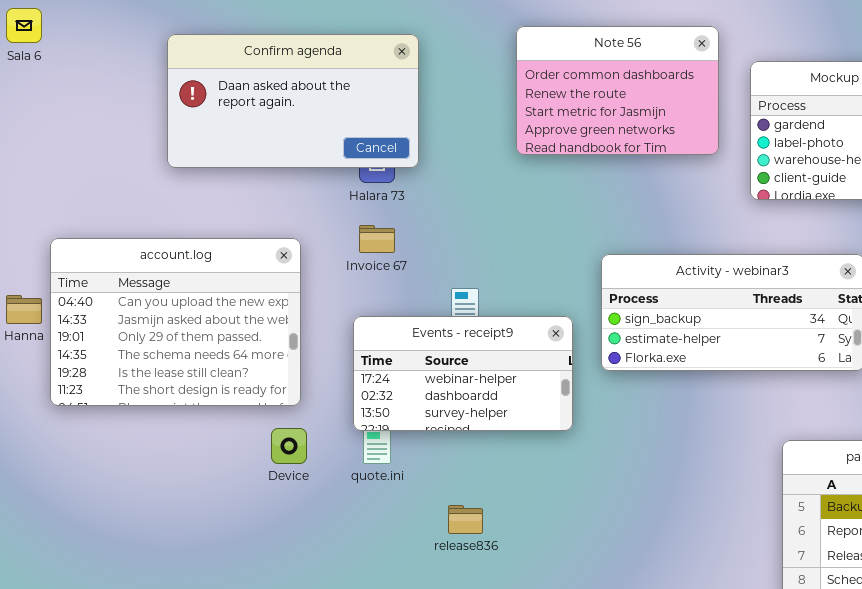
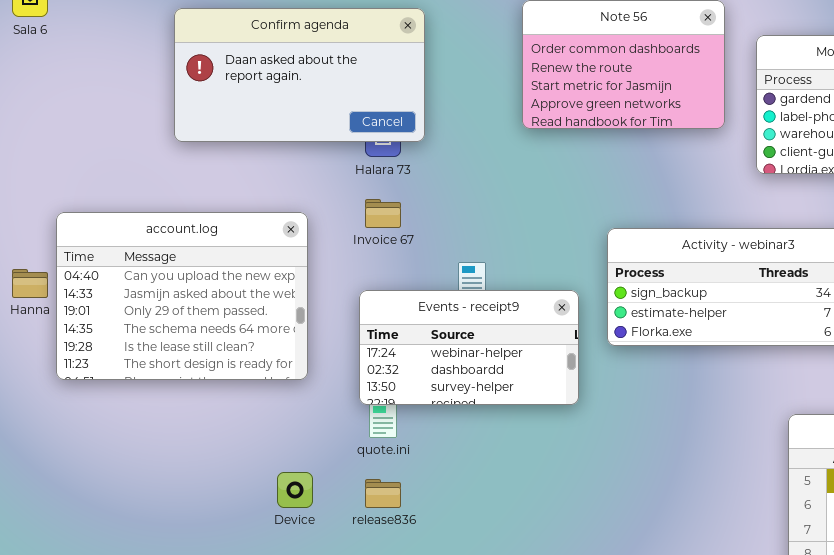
Device: [271,428,307,464] -> [277,472,313,508], moved
release836: [448,505,483,534] -> [365,479,401,508], moved

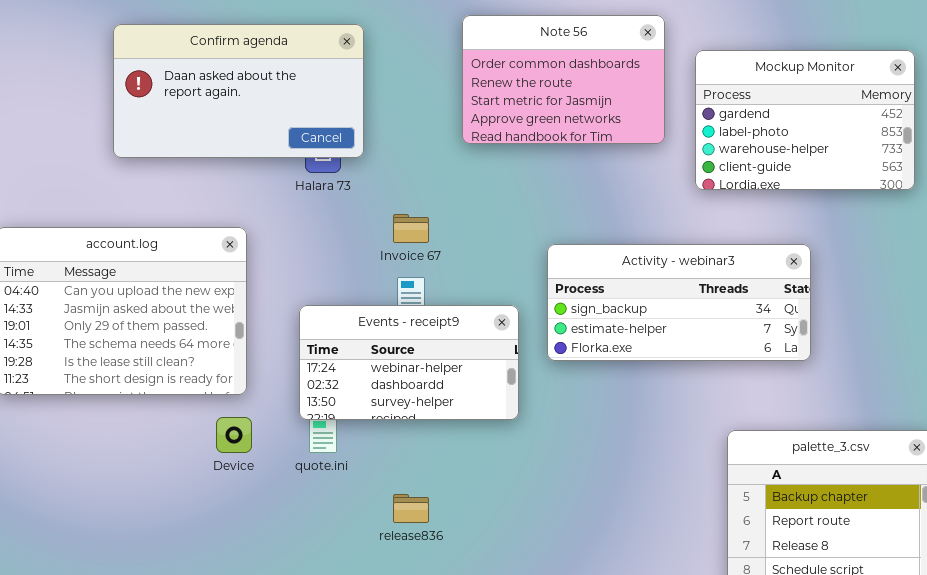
Invoice 67: [365,199,401,228] -> [393,214,429,243], moved
Device: [277,472,313,508] -> [216,417,252,453], moved
release836: [365,479,401,508] -> [393,494,429,523], moved

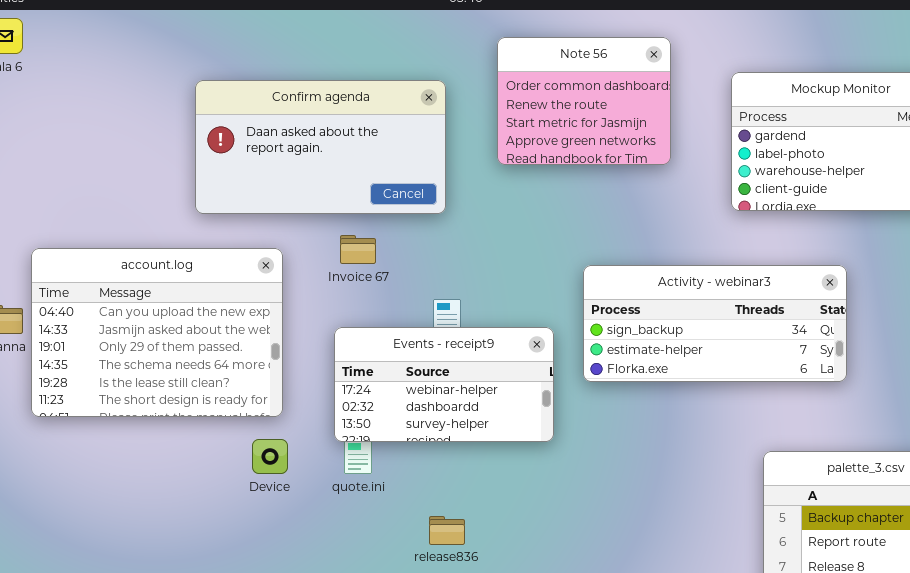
Note 56: [462,15,665,144] -> [497,37,671,165], resized
Confirm agenda: [113,24,364,158] -> [195,80,446,214], moved
Invoice 67: [393,214,429,243] -> [340,235,376,264], moved

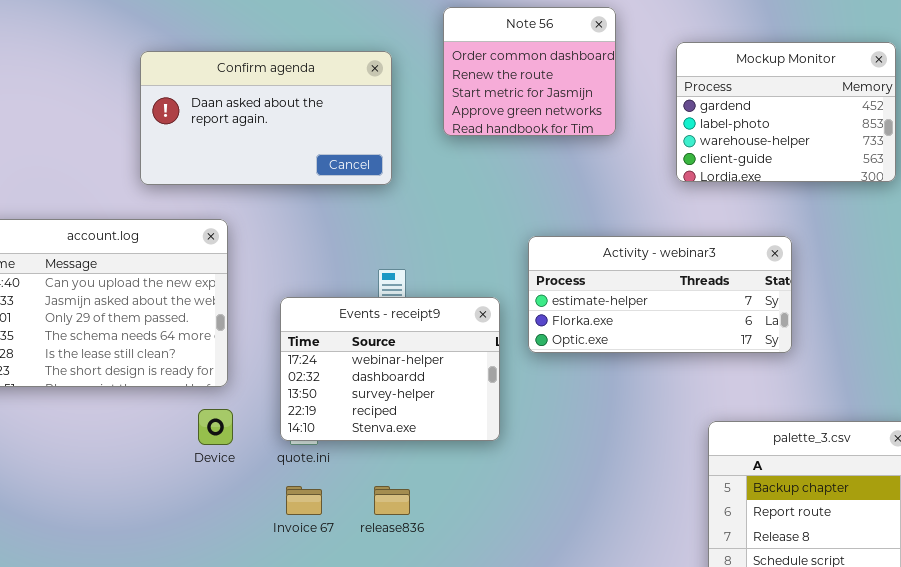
Invoice 67: [340,235,376,264] -> [286,486,322,515], moved
Activity - webinar3: [583,265,847,382] -> [528,236,792,353], scrolled down 1 row
Events - receipt9: [334,327,554,442] -> [280,297,500,441], resized

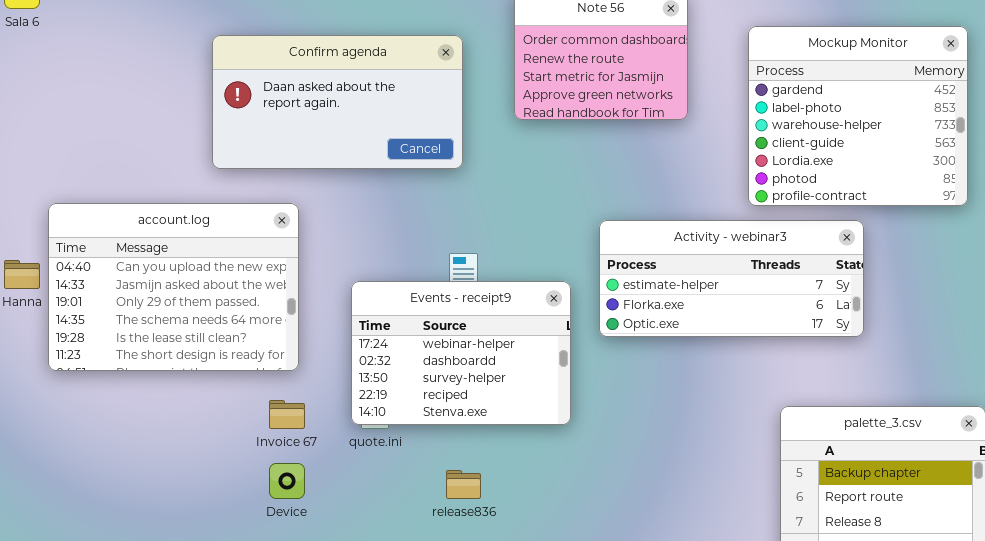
Mockup Monitor: [676,42,896,182] -> [748,26,968,206], resized
Device: [198,409,233,445] -> [269,463,305,499], moved
Invoice 67: [286,486,322,515] -> [269,400,305,429], moved

